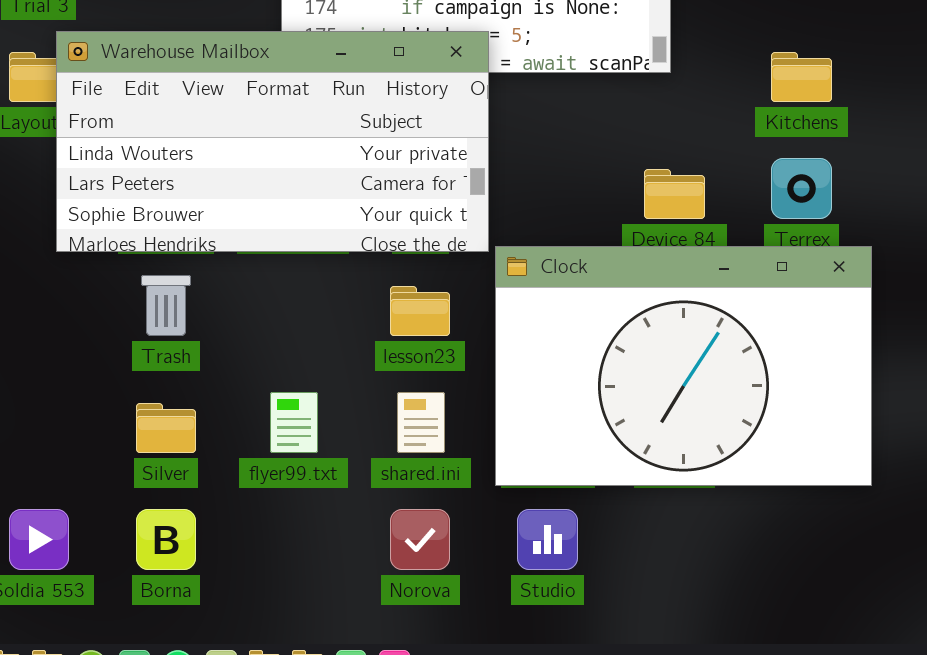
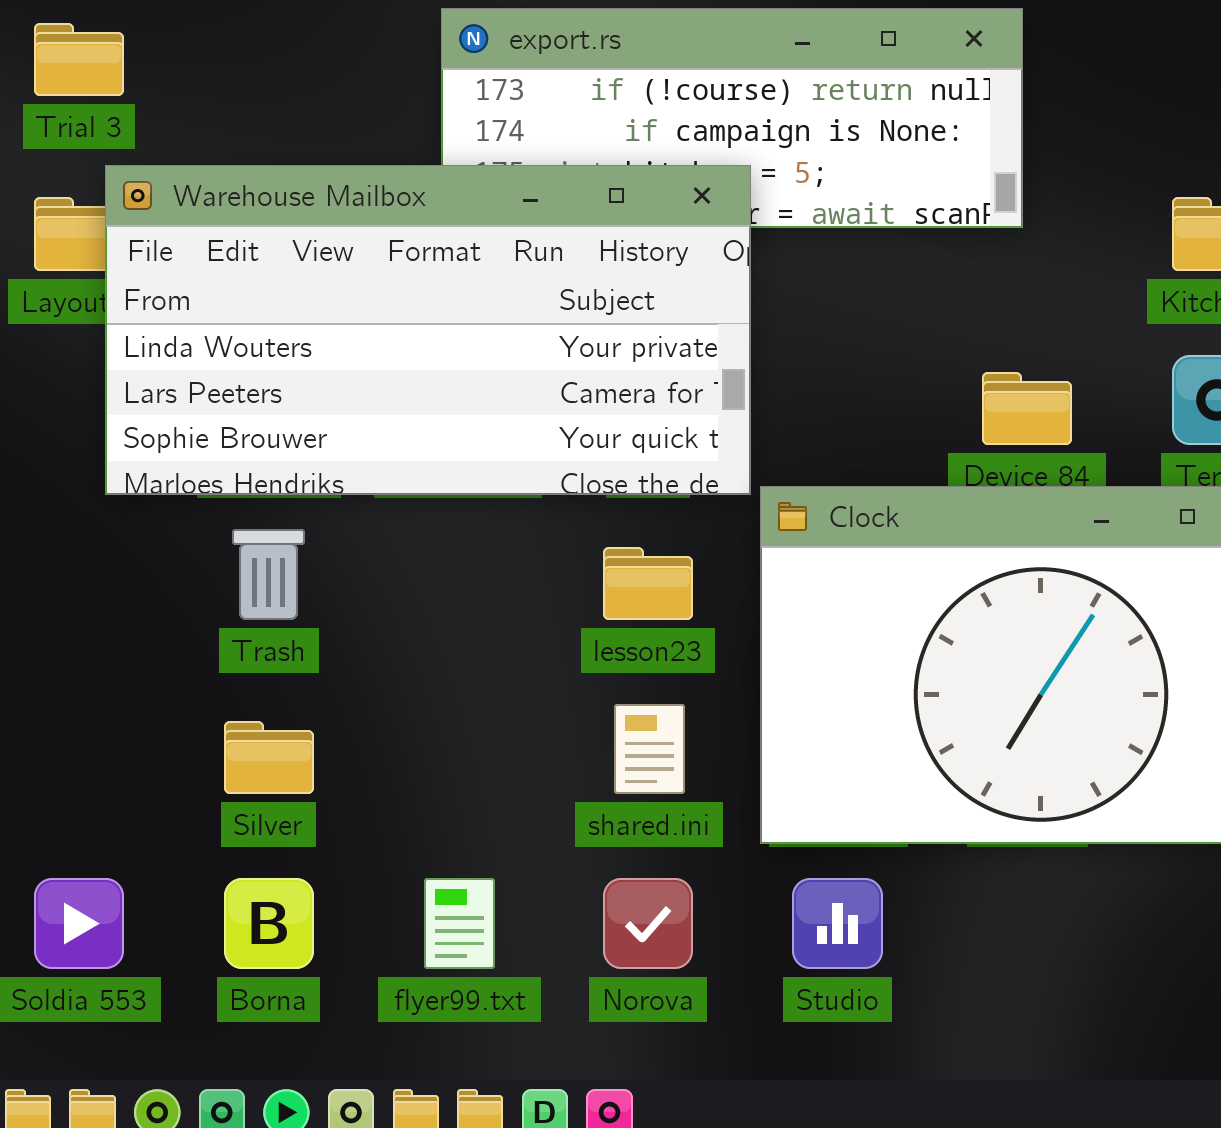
flyer99.txt: [270,392,318,453] -> [424,878,495,969], moved

